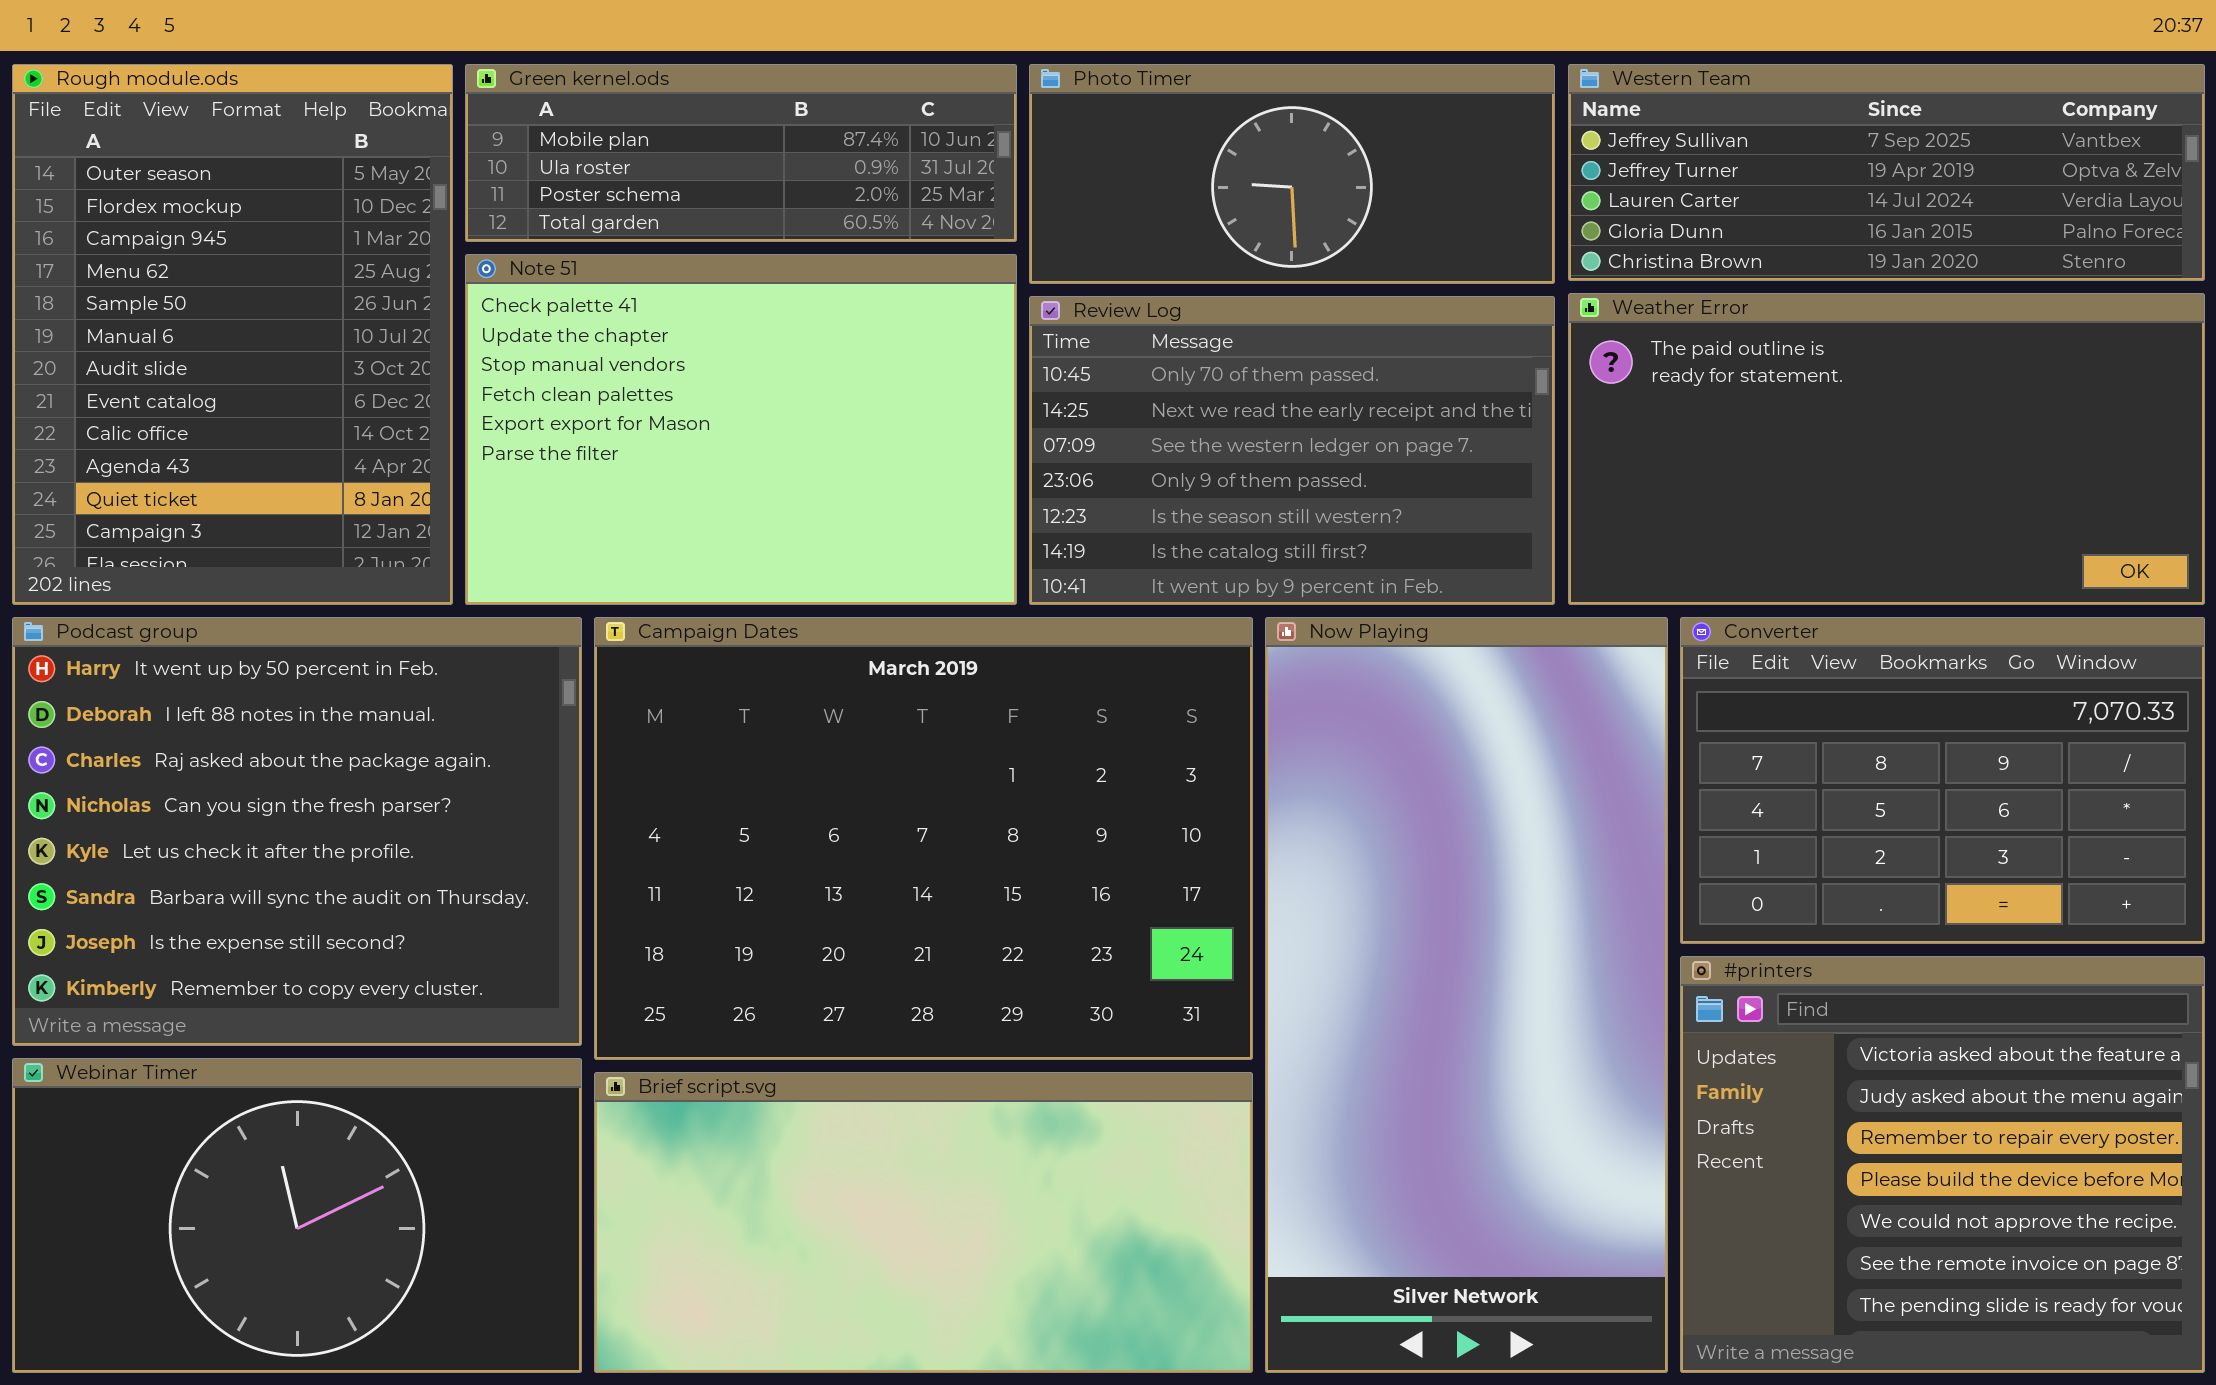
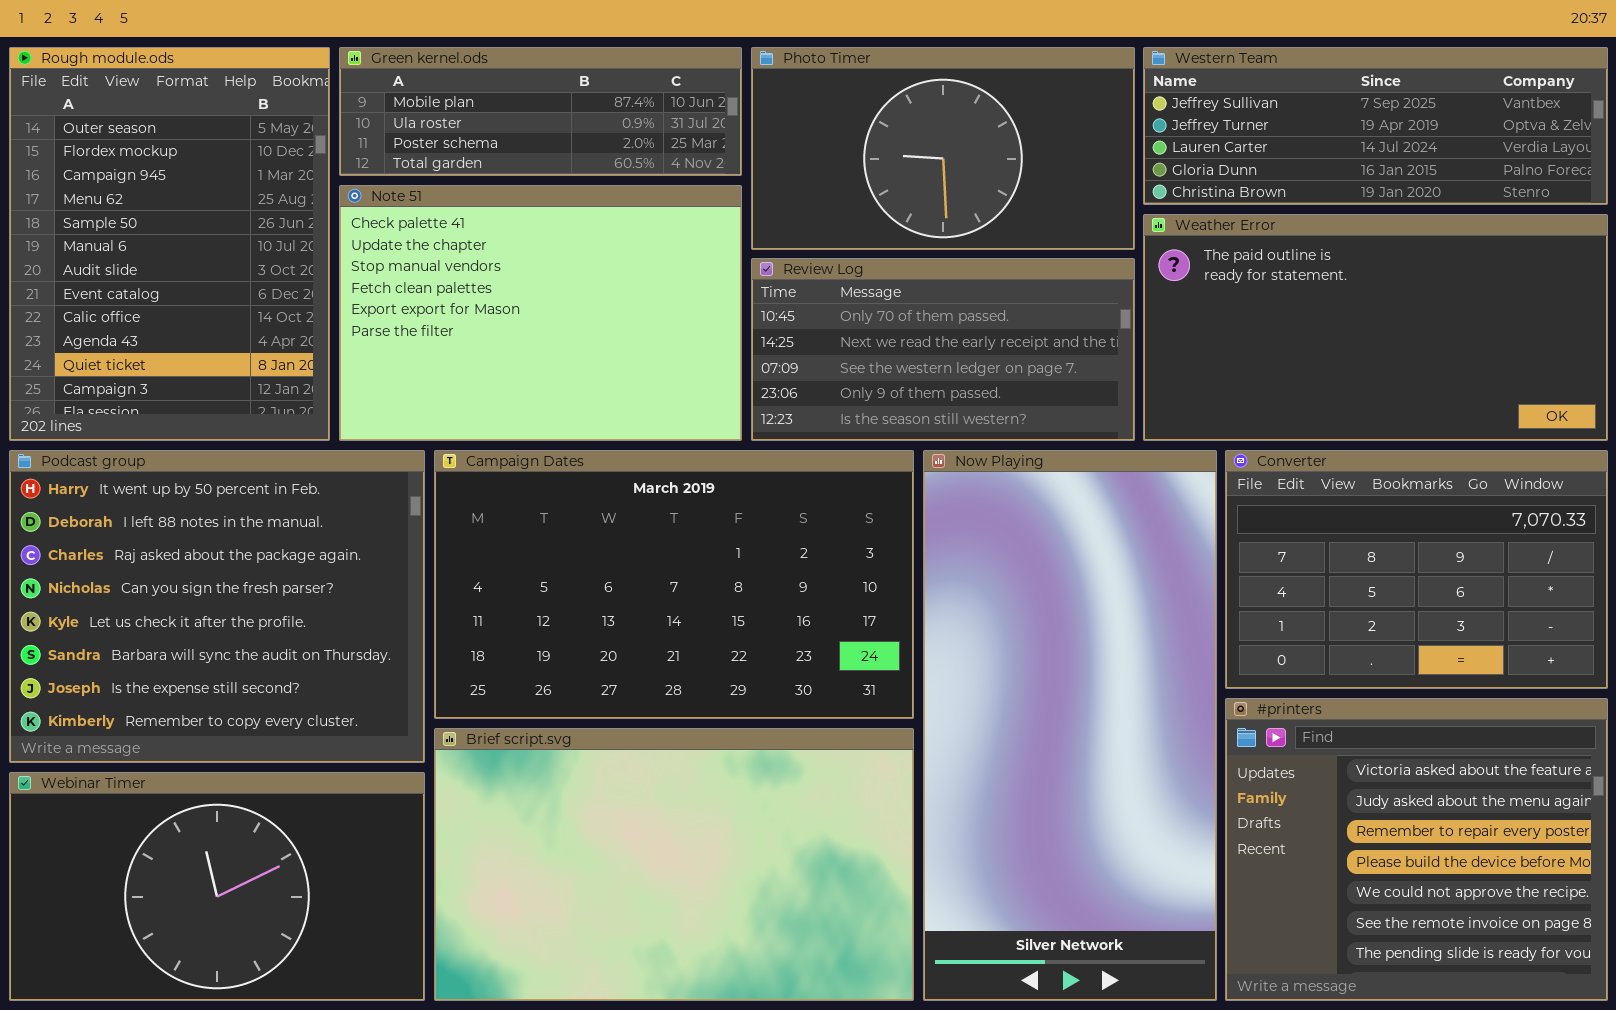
Photo Timer: [1029,64,1555,284] -> [751,47,1135,250], resized
Review Log: [1029,296,1555,605] -> [751,258,1135,441], resized
Campaign Dates: [594,617,1253,1060] -> [434,450,914,719], resized
Brief script.svg: [594,1072,1253,1373] -> [434,728,914,1001], resized

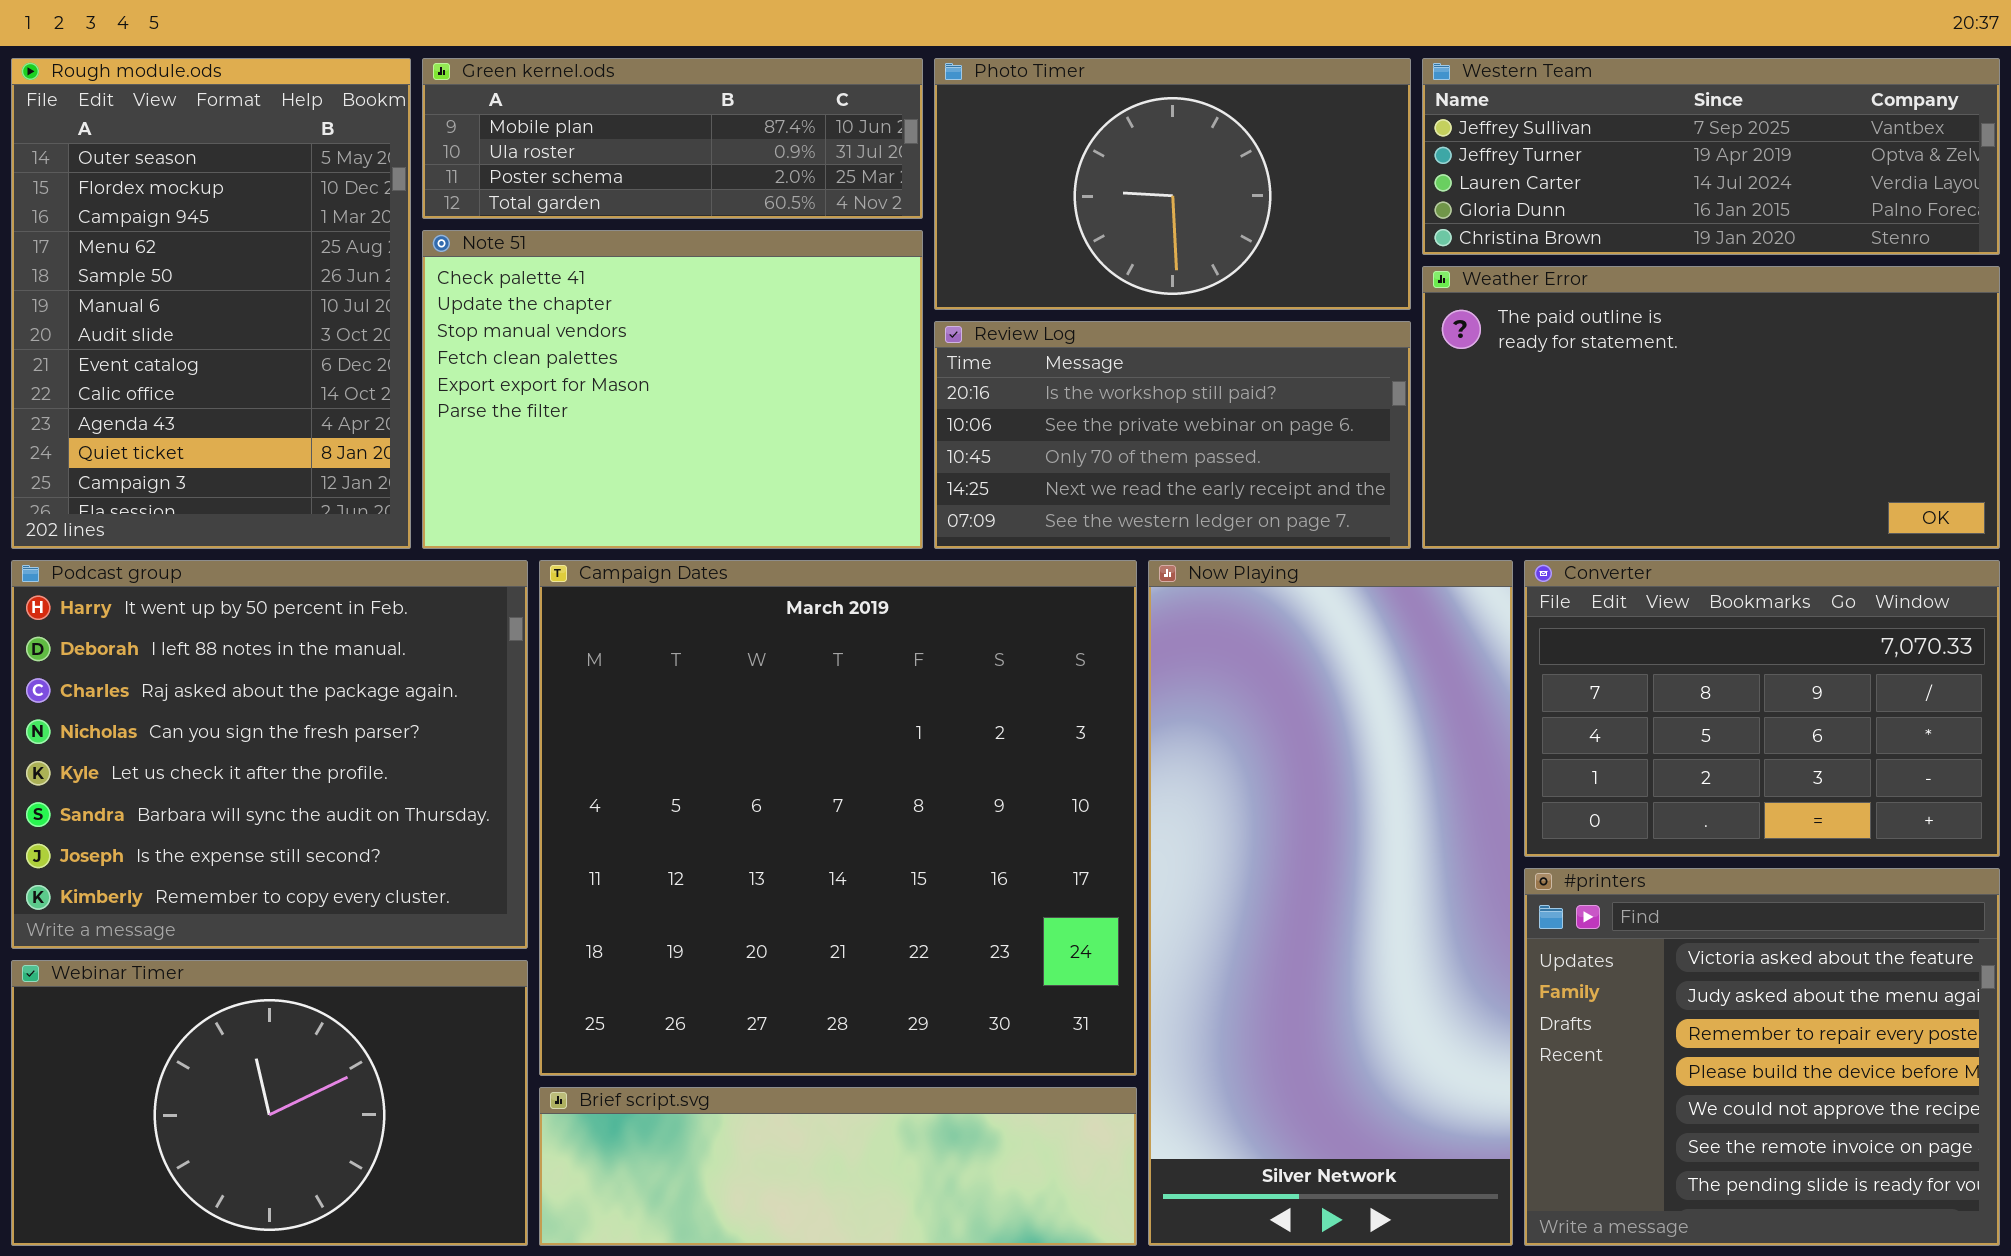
Review Log: [751,258,1135,441] -> [934,321,1411,549], scrolled up 2 rows
Campaign Dates: [434,450,914,719] -> [539,560,1137,1076], resized
Brief script.svg: [434,728,914,1001] -> [539,1087,1137,1246], resized

